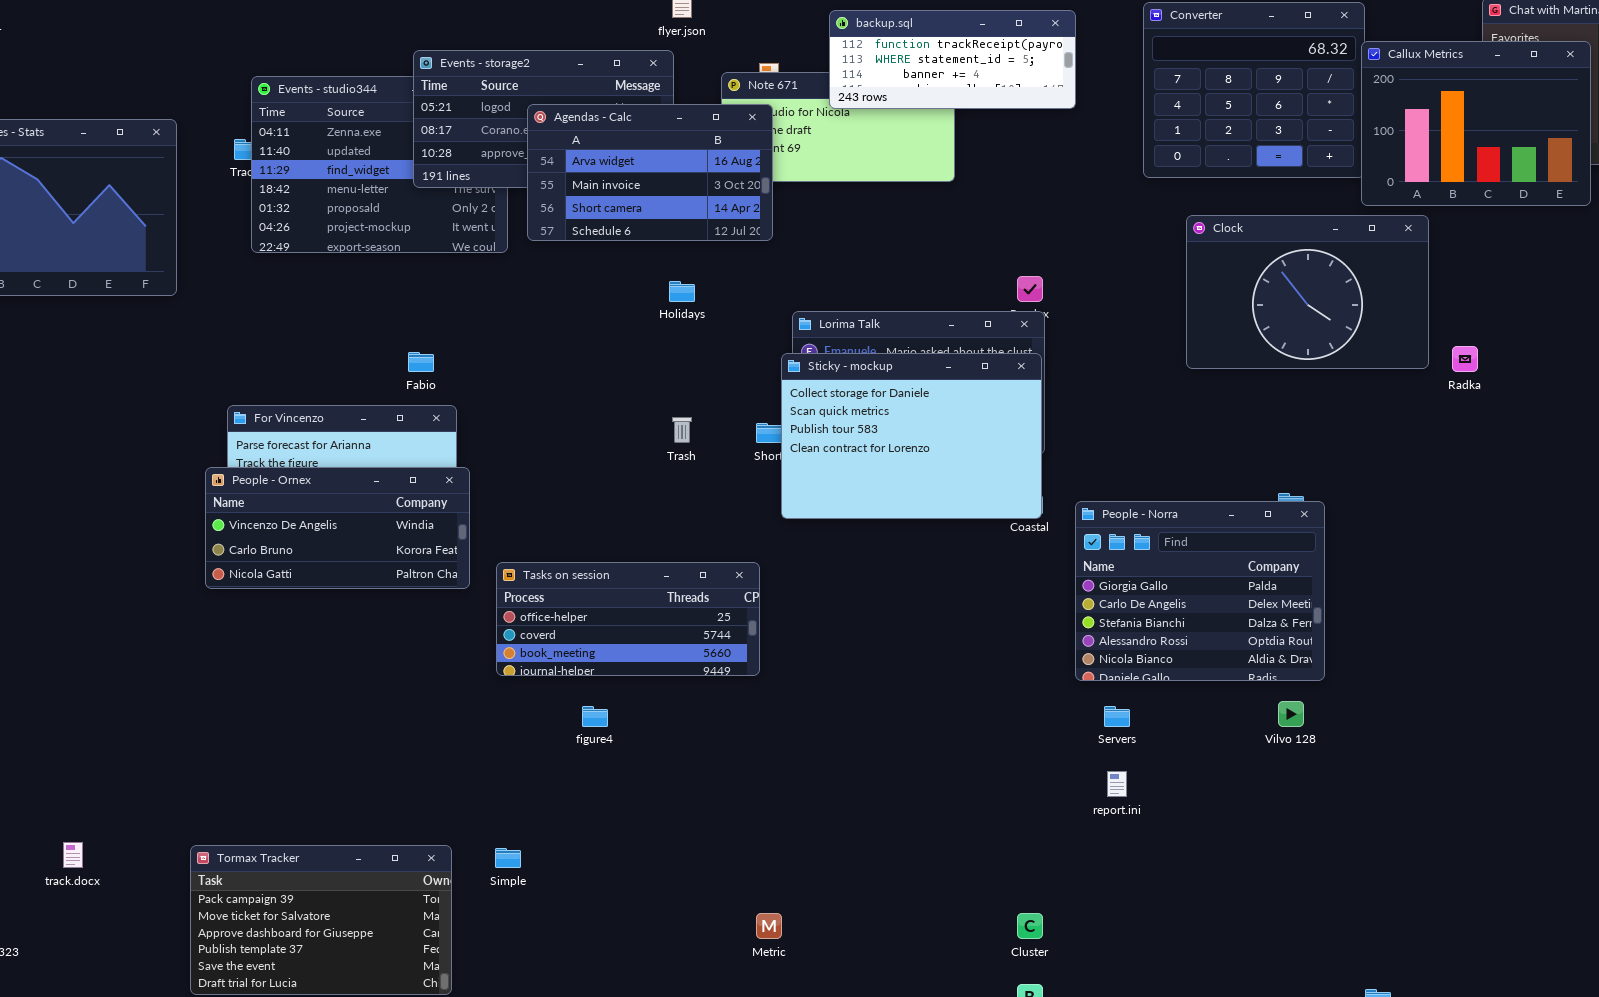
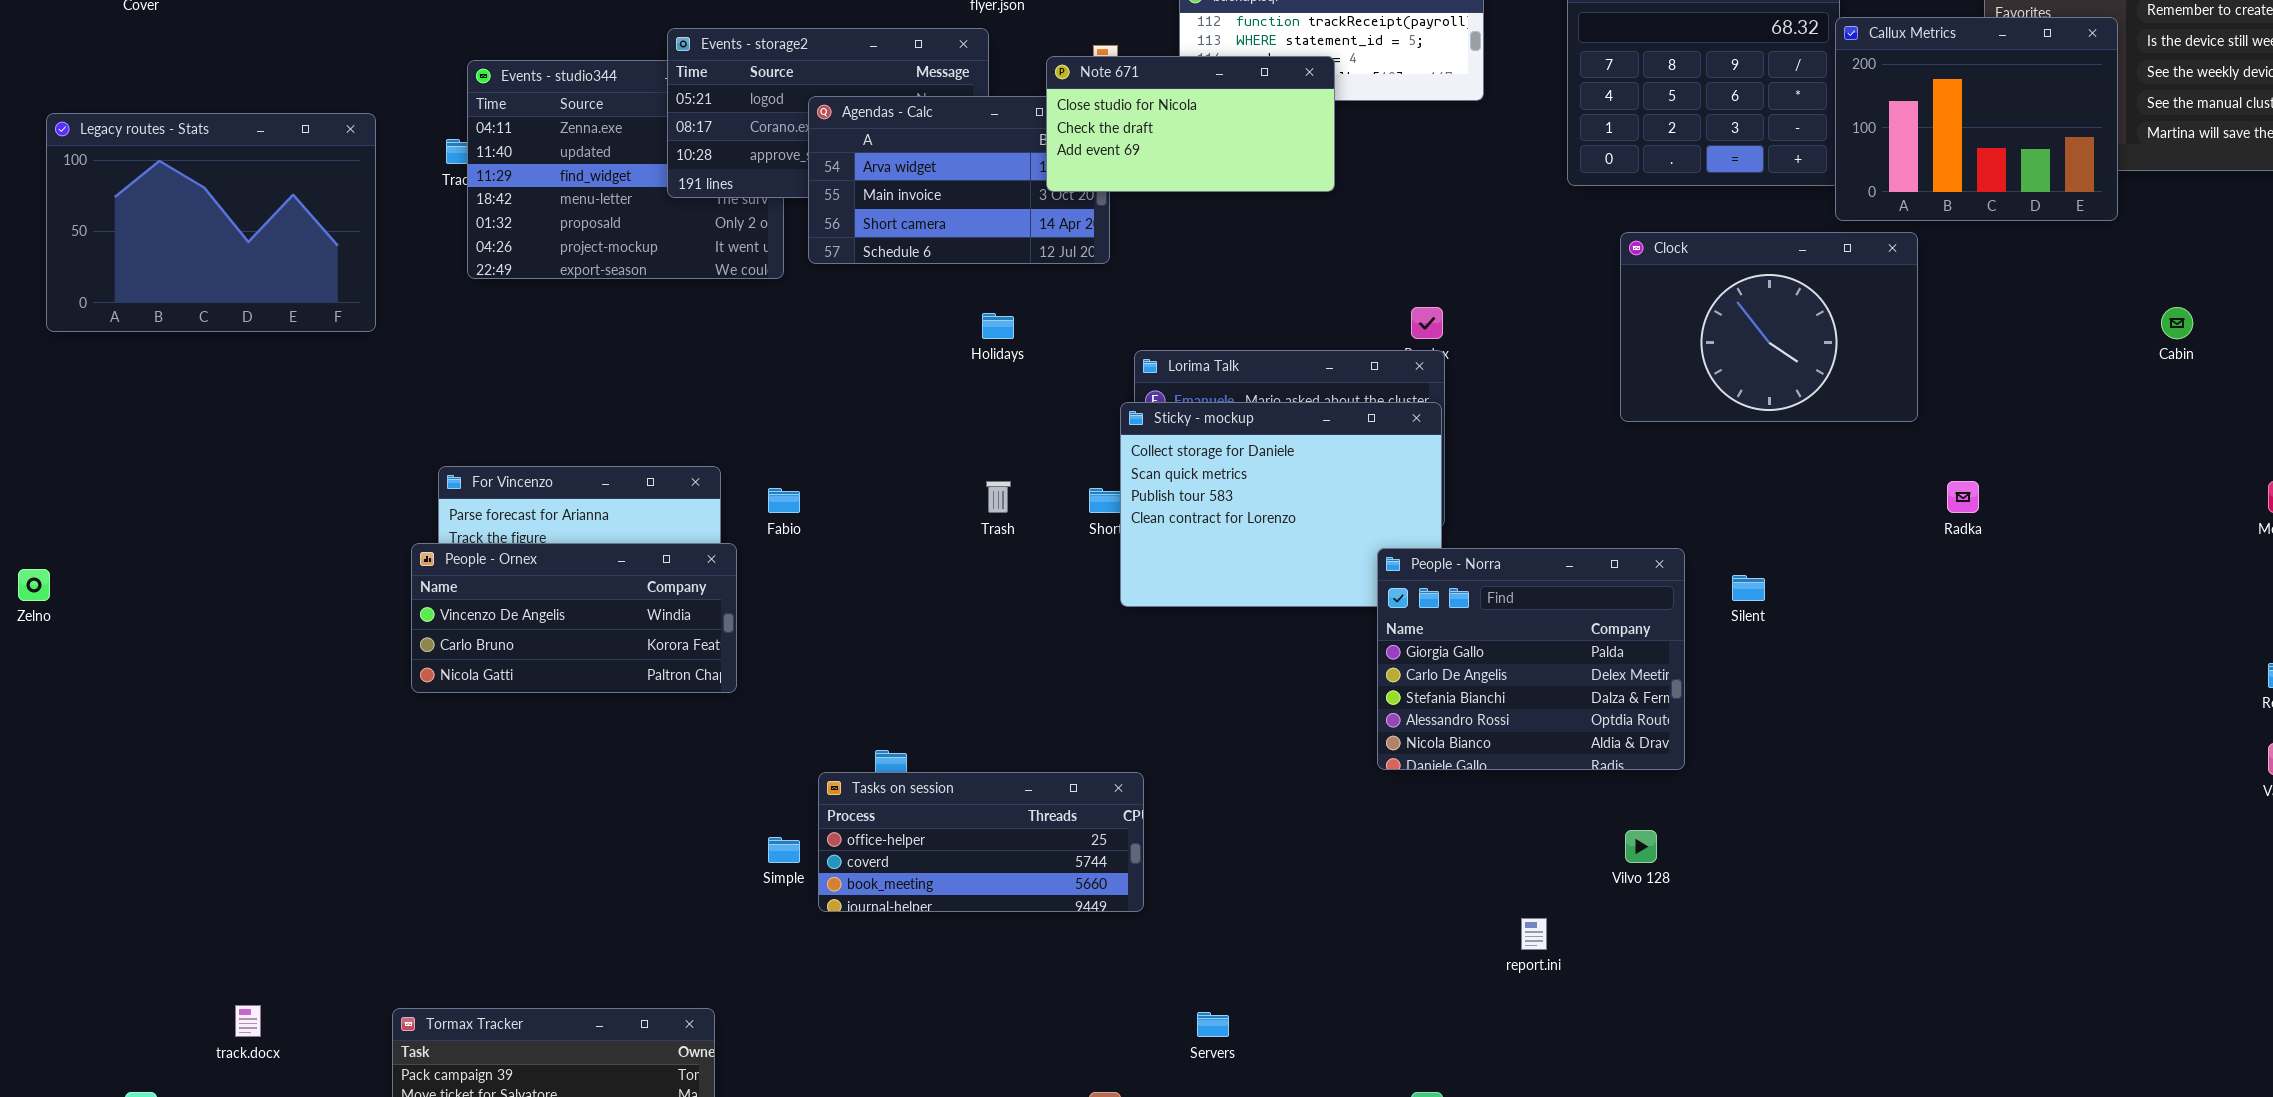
Note 671: [721,72,955,182] -> [1046,56,1335,192], raised
Radka: [1452,346,1478,372] -> [1947,481,1979,513], moved
Fabio: [408,352,434,372] -> [768,488,800,513], moved
People - Norra: [1075,501,1325,681] -> [1377,548,1685,770], moved
Tasks on session: [496,562,760,676] -> [818,772,1144,912], moved
Vilvo 128: [1278,701,1304,727] -> [1625,830,1657,863], moved
Servers: [1104,706,1130,727] -> [1197,1012,1229,1037], moved
Simple: [495,848,521,868] -> [768,837,800,863], moved

